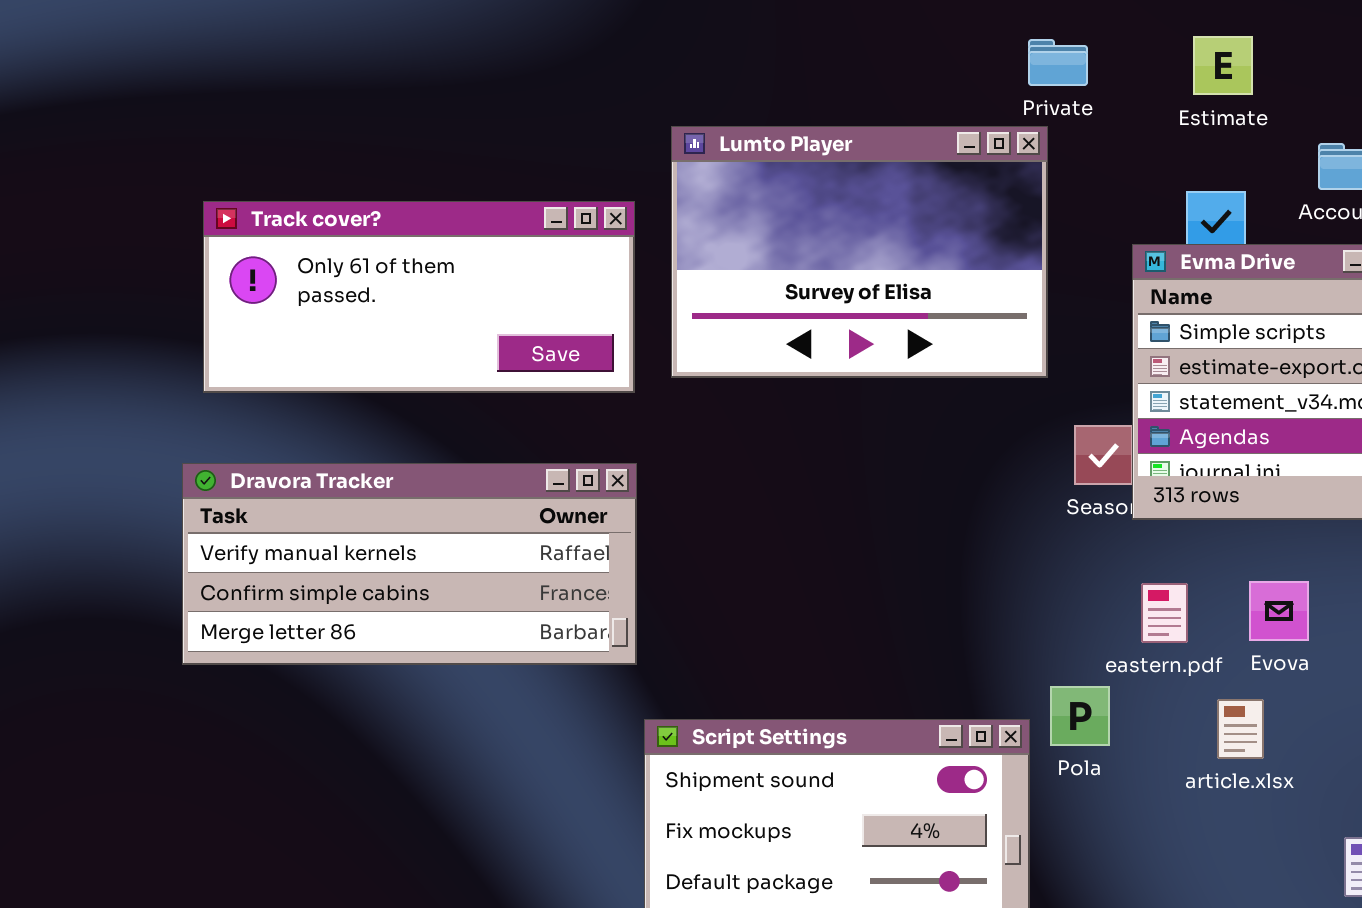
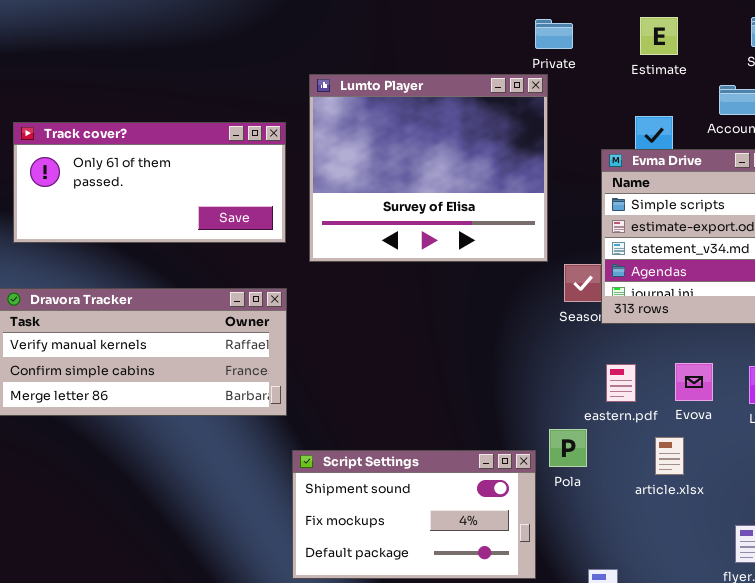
Lumto Player: [671,126,1048,378] -> [309,74,548,262], resized

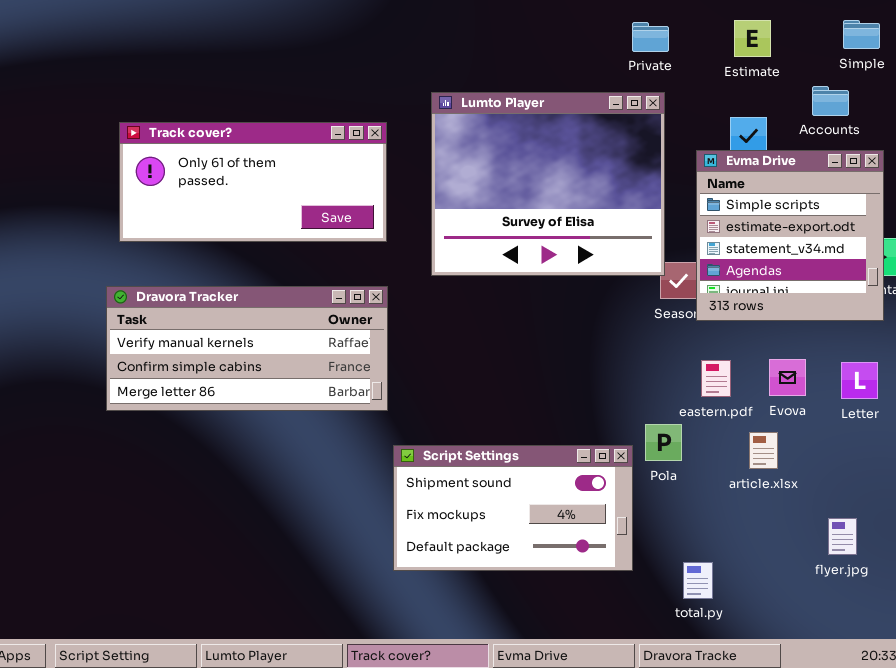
Lumto Player: [309,74,548,262] -> [431,92,665,276], moved

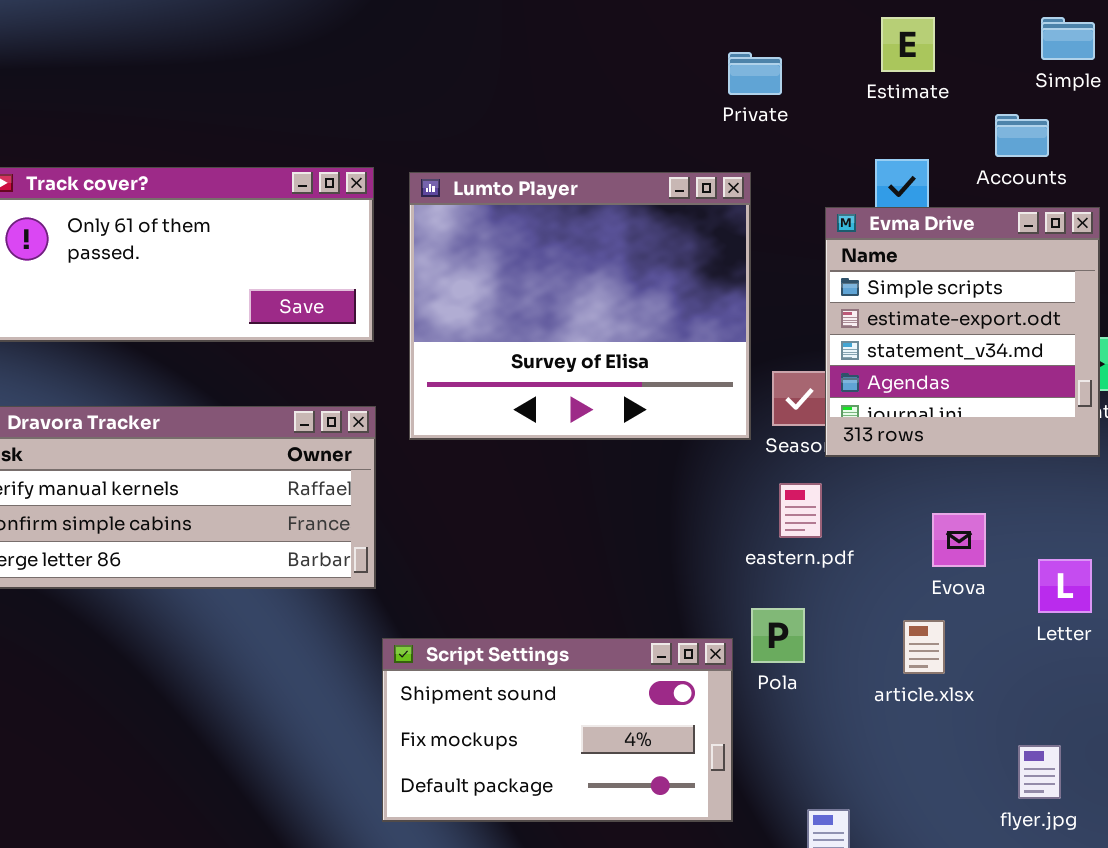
Private: [632,22,669,52] -> [728,52,782,95], moved
Lumto Player: [431,92,665,276] -> [409,172,751,440], moved
eastern.pdf: [701,360,731,397] -> [779,483,822,538], moved
Letter: [841,362,878,399] -> [1038,559,1092,613], moved

